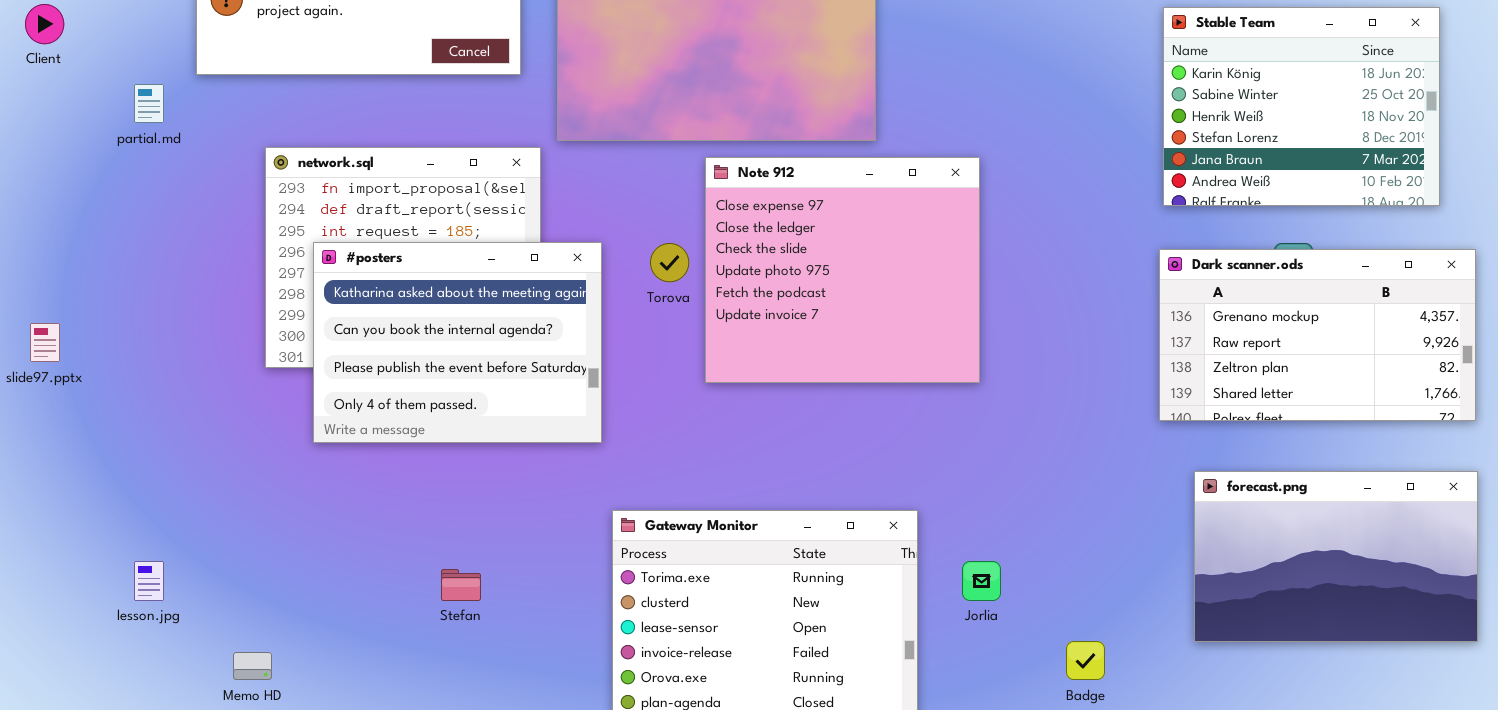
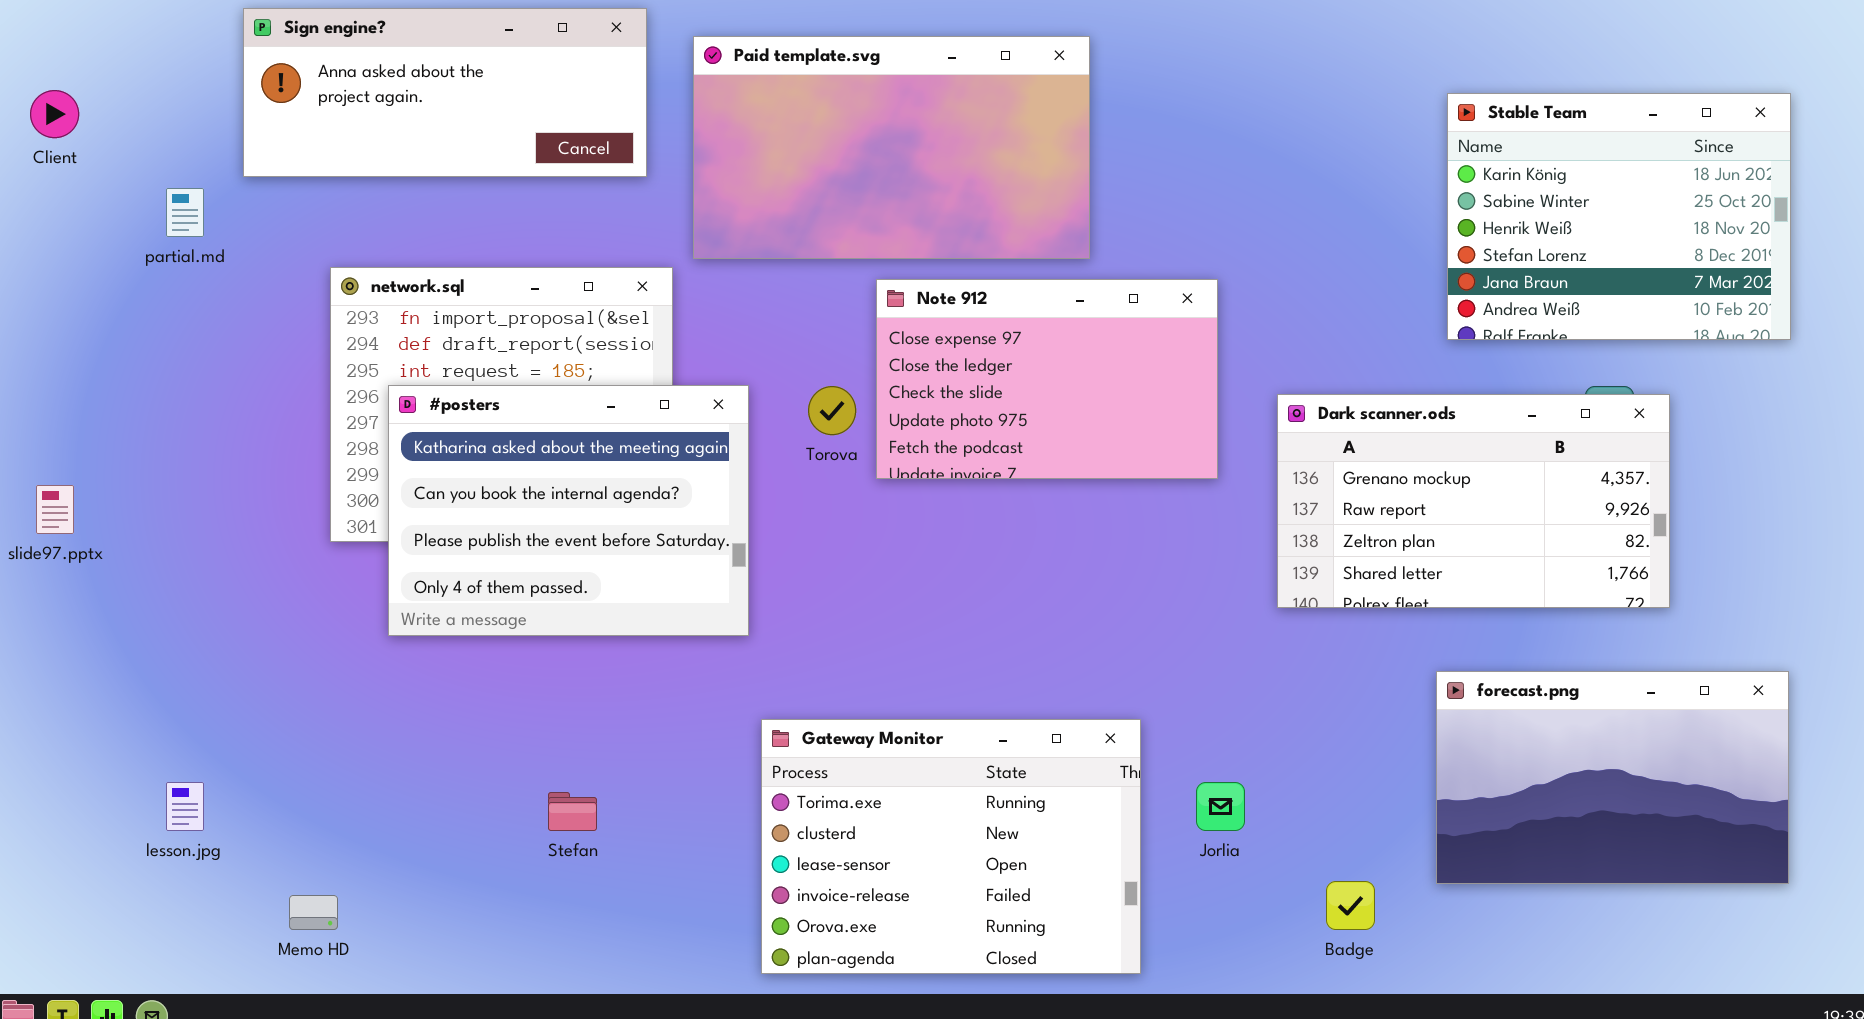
Note 912: [705,157,980,383] -> [876,279,1218,479], resized
Dark scanner.ods: [1159,249,1476,421] -> [1277,394,1670,608], moved
forecast.png: [1194,471,1478,642] -> [1436,671,1789,884], moved

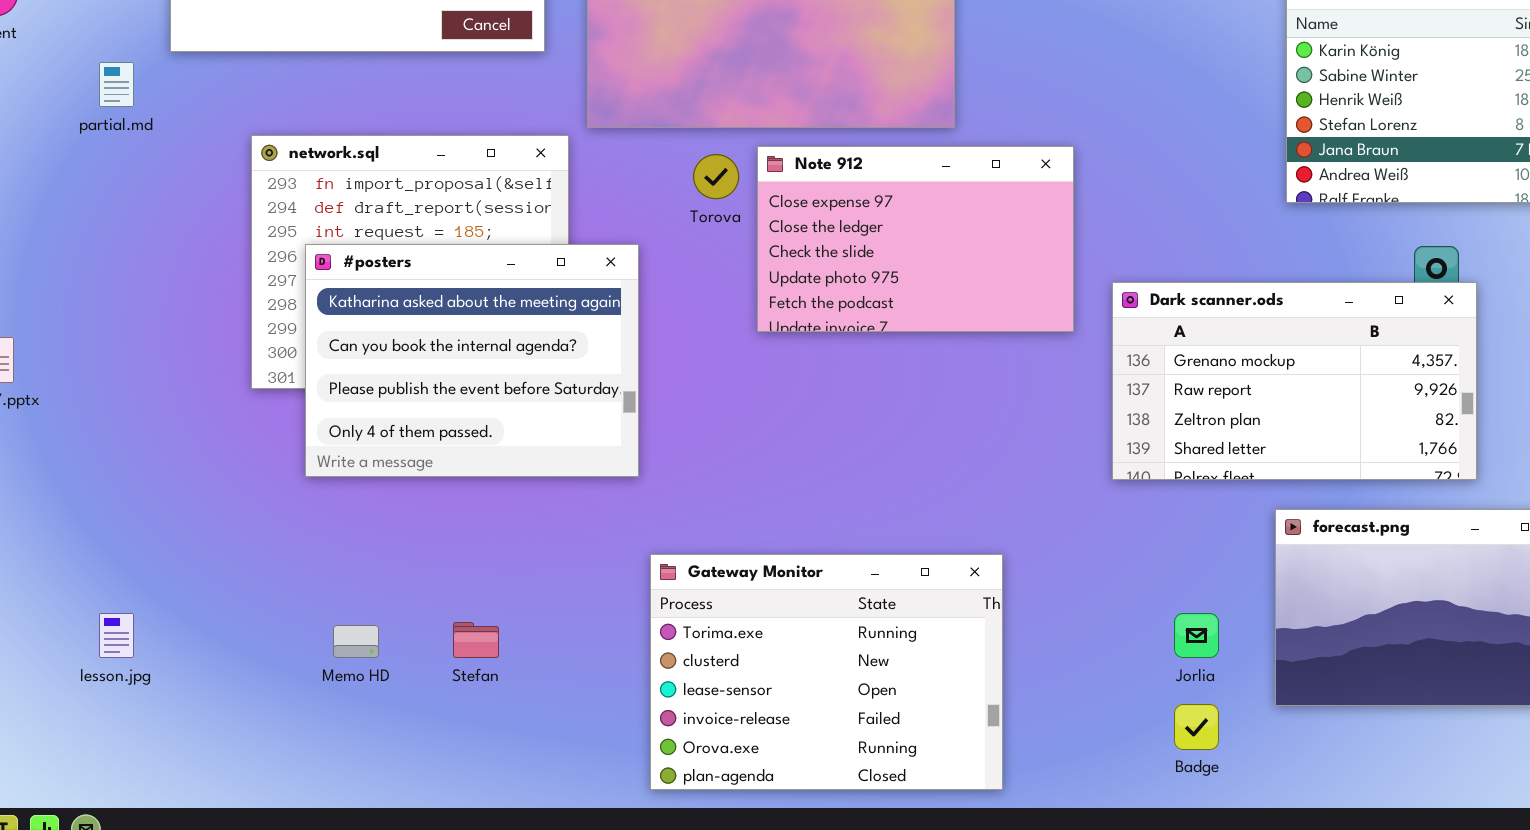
Torova: [808,386,856,435] -> [693,154,739,199], moved
Dark scanner.ods: [1277,394,1670,608] -> [1112,282,1477,480], moved
Jorlia: [1196,782,1245,831] -> [1174,613,1219,658], moved
Memo HD: [289,895,338,930] -> [333,625,379,658], moved

